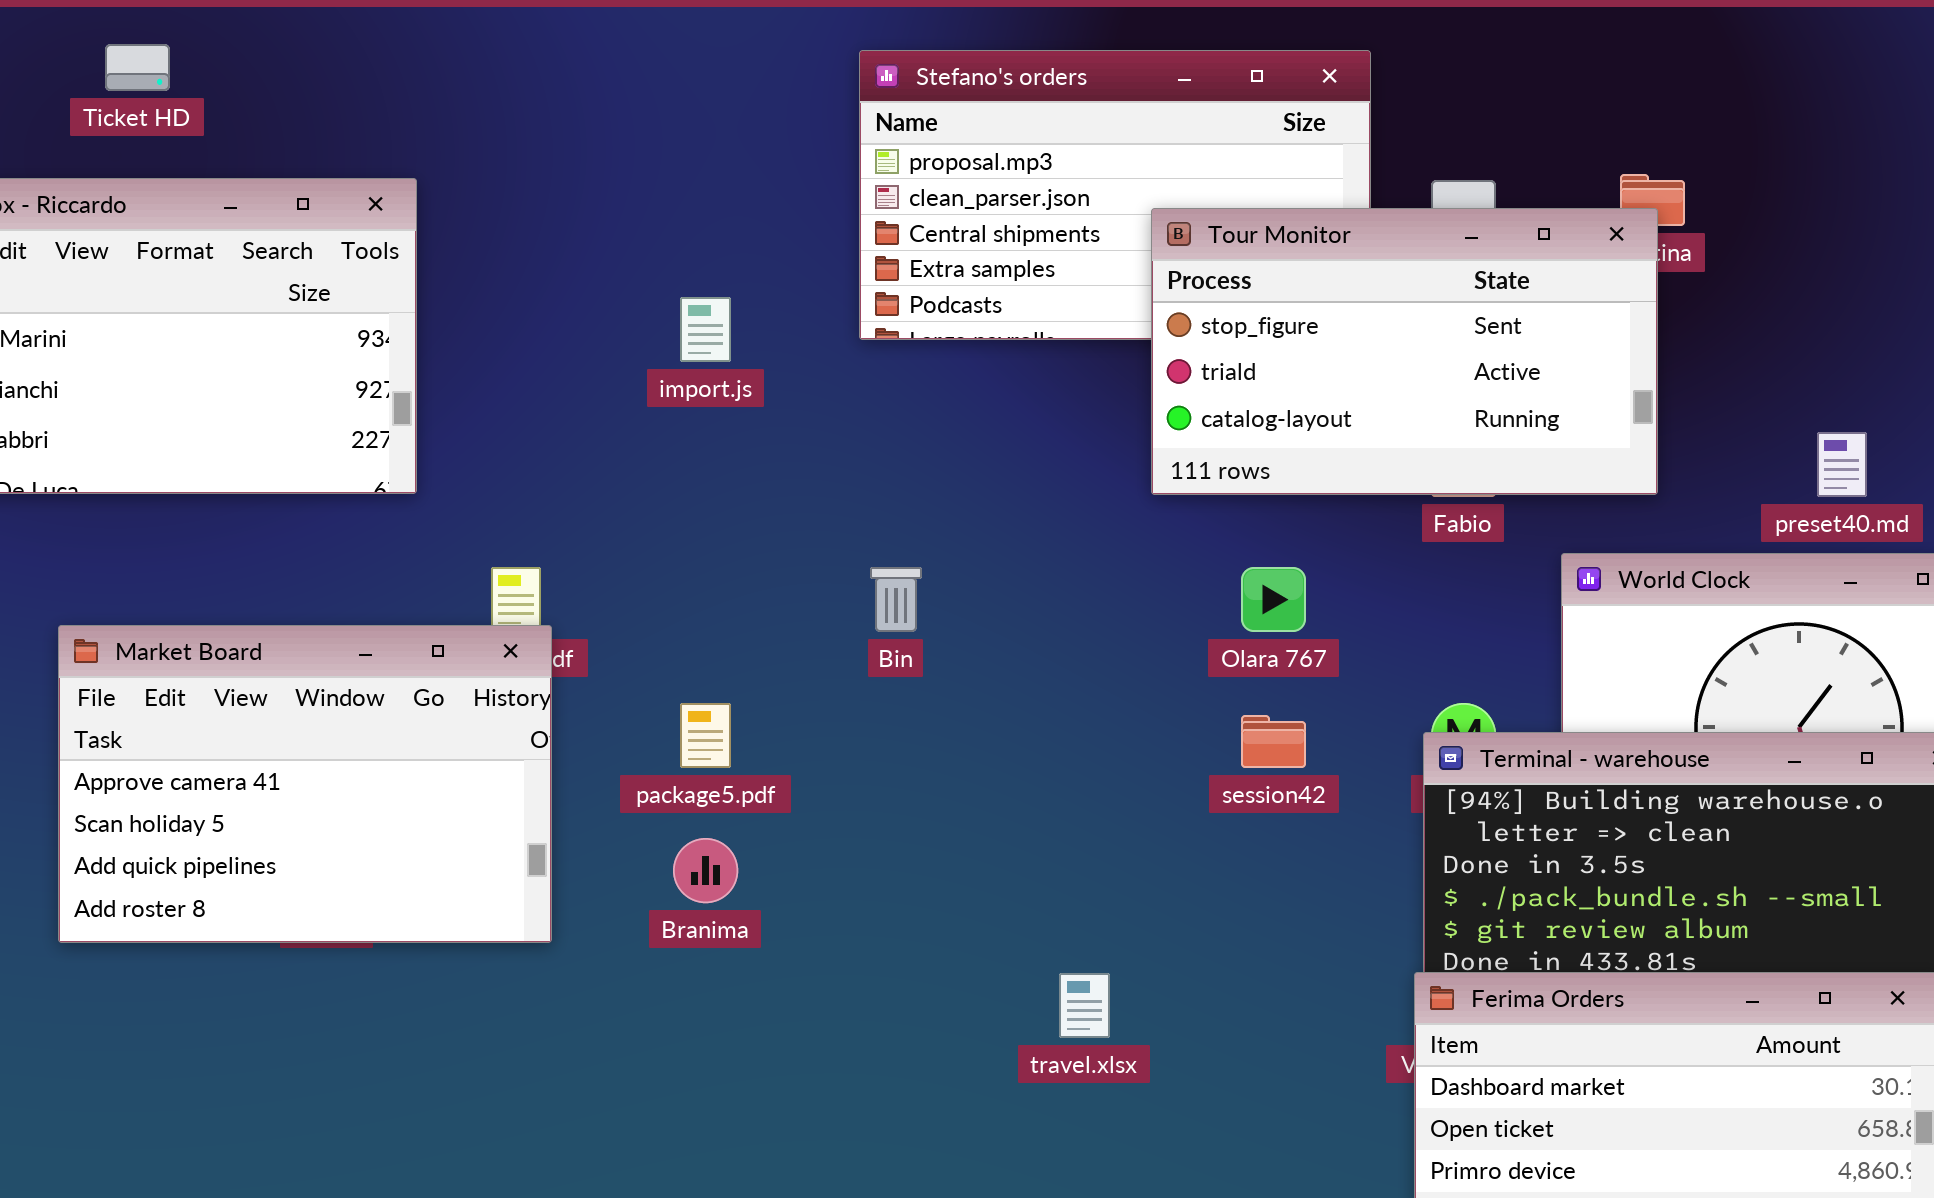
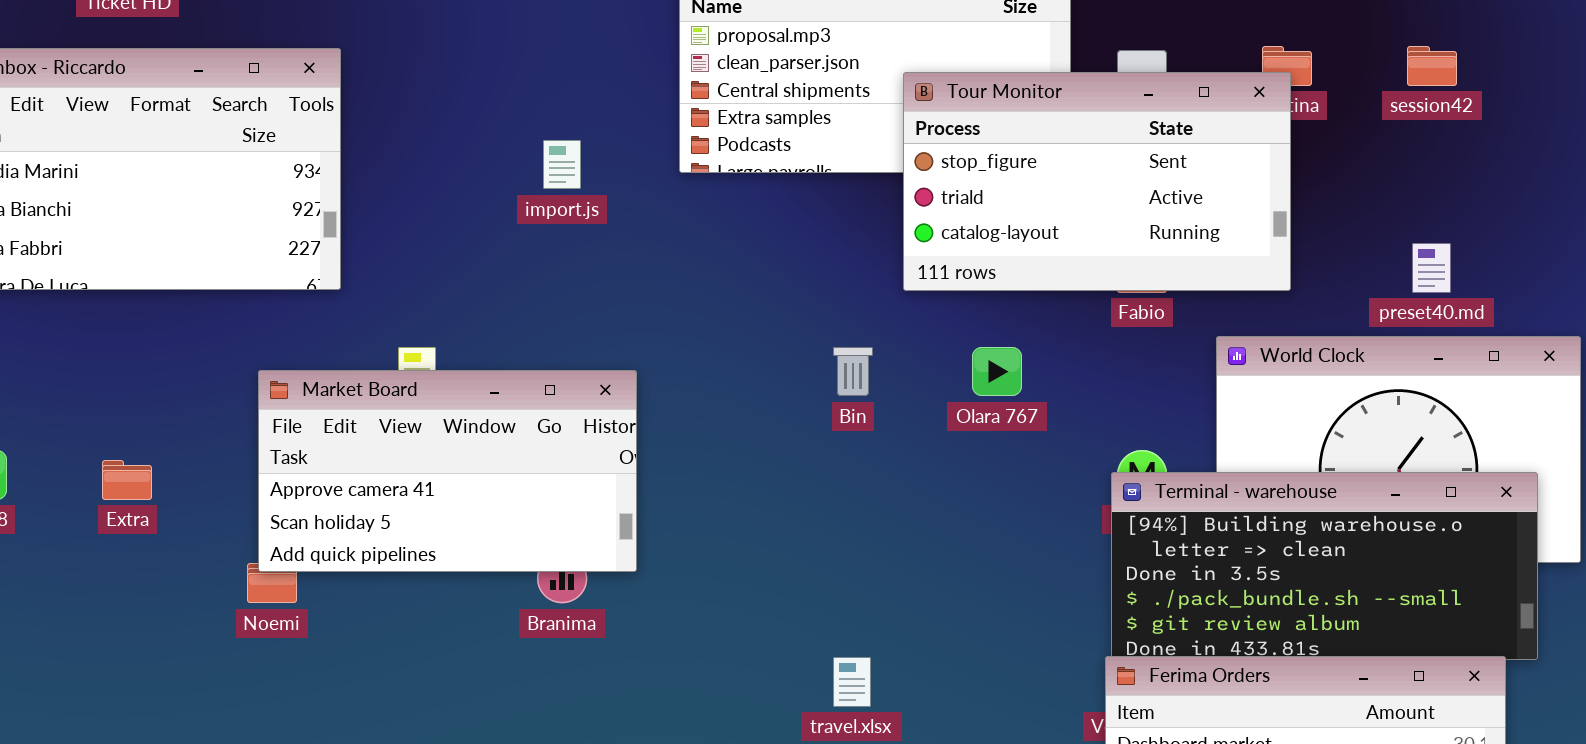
Bin: [870,567,922,632] -> [833,347,873,396], moved
Market Board: [58,625,552,943] -> [258,370,637,572], moved, resized
session42: [1241,715,1306,768] -> [1407,46,1457,86], moved

